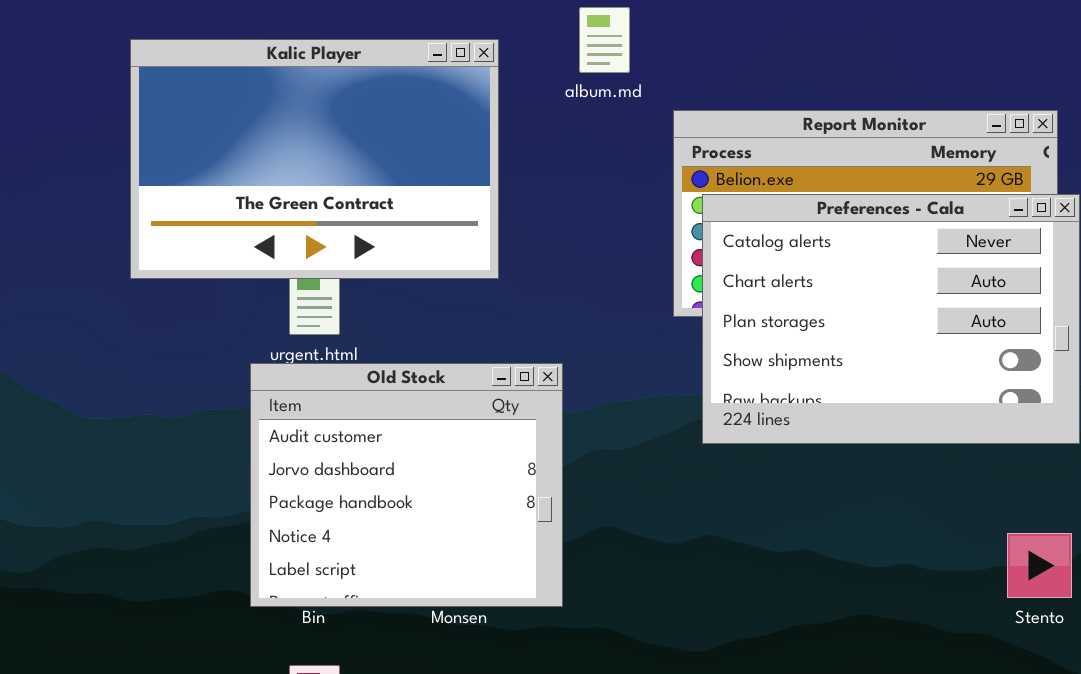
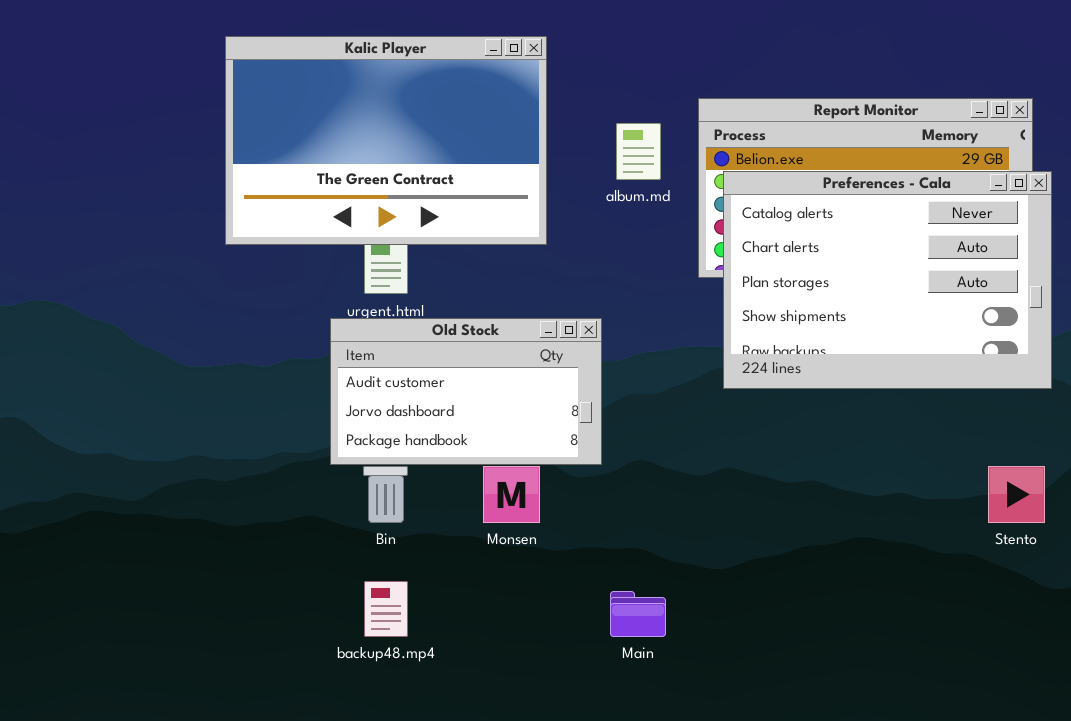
album.md: [579,7,630,73] -> [616,123,661,180], moved
Old Stock: [250,363,563,607] -> [330,318,602,465], resized

